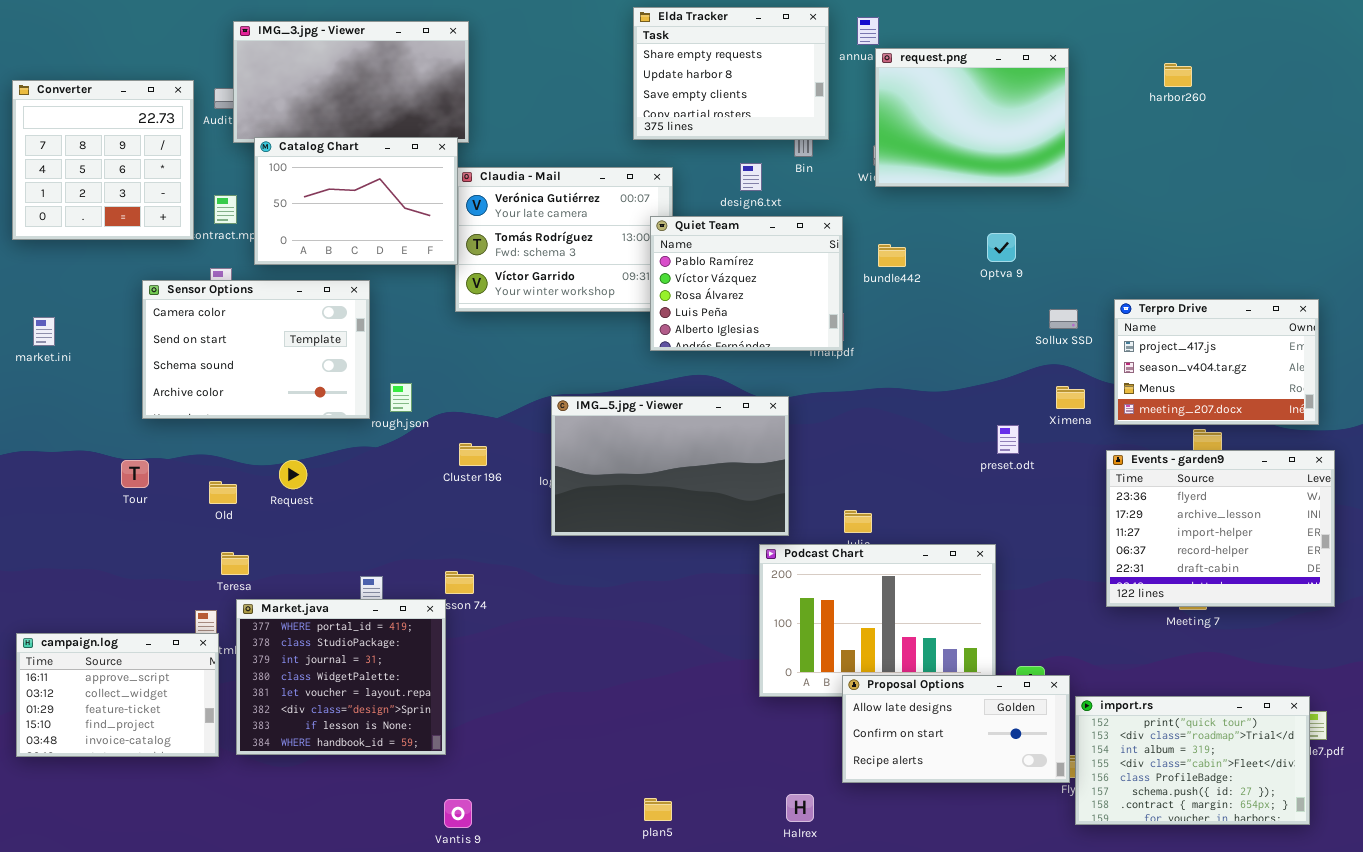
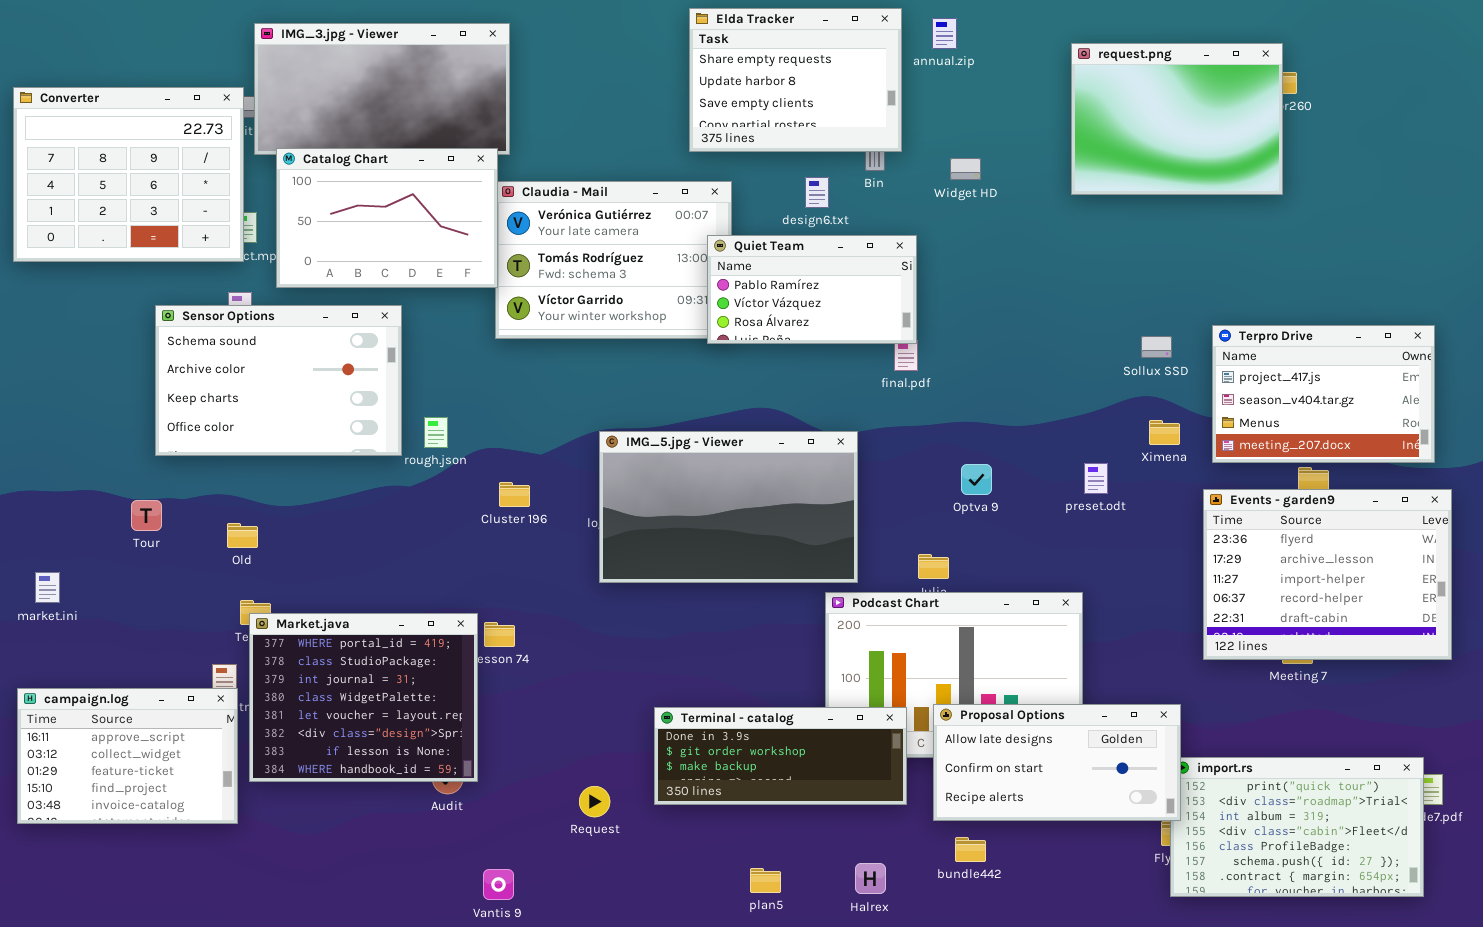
request.png: [875,48,1069,187] -> [1071,43,1283,195], moved
Converter: [12,80,194,240] -> [13,87,244,262], resized
Quiet Team: [650,216,843,351] -> [707,235,917,344], resized
Optva 9: [987,233,1016,262] -> [961,464,992,495], moved
bundle442: [878,244,906,267] -> [955,837,986,862], moved
Sensor Options: [142,280,370,419] -> [155,305,402,456], scrolled down 2 rows
market.ini: [33,317,55,346] -> [35,572,60,603], moved
Request: [279,460,307,489] -> [579,786,610,817], moved
Market.java: [236,599,446,755] -> [249,613,478,782], moved
Terminal - catalog: none -> [654,707,907,805], opened
Proposal Options: [842,675,1070,783] -> [933,704,1181,821], moved
plan5: [644,798,672,821] -> [750,868,781,893], moved

